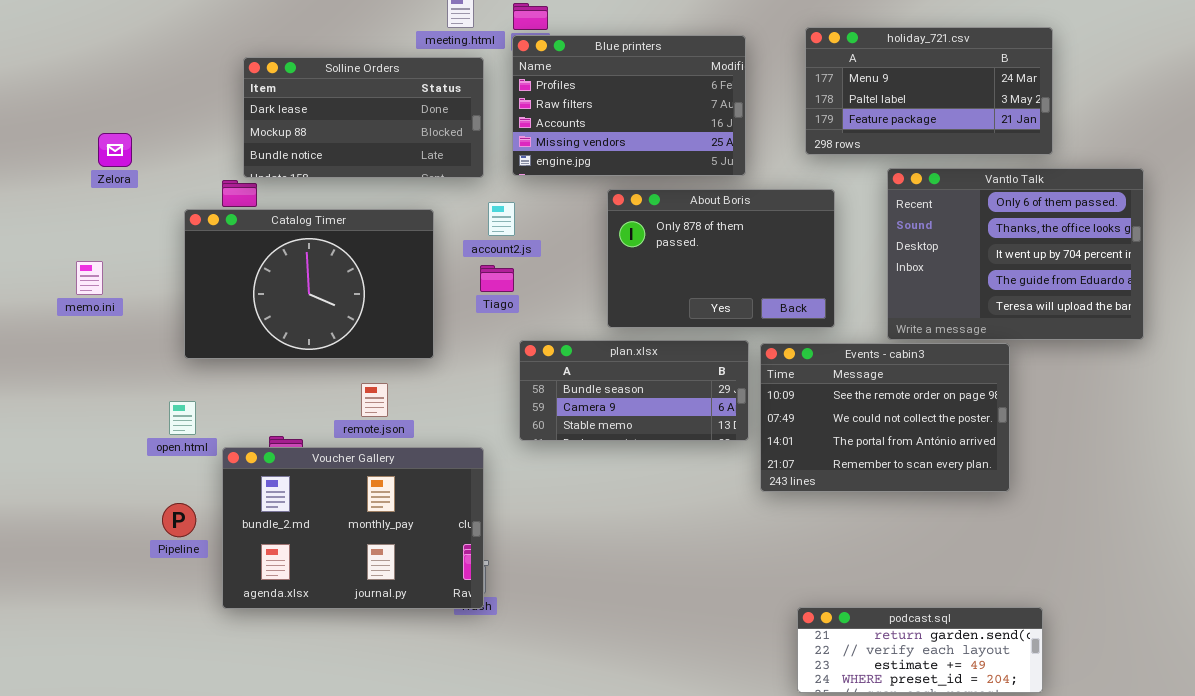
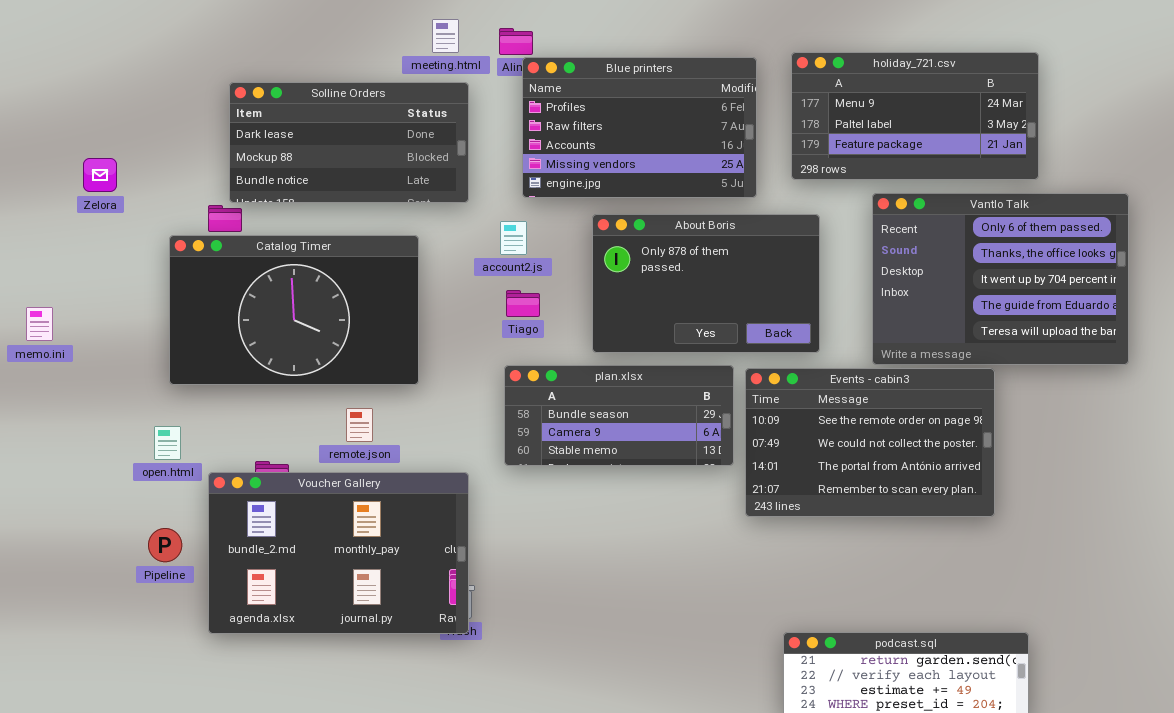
Blue printers: [512,35,746,176] -> [522,57,757,198], moved
account2.js: [488,202,515,236] -> [500,221,527,255], moved
memo.ini: [76,261,103,295] -> [26,307,53,341], moved
Tiago: [480,265,514,292] -> [506,290,540,317], moved

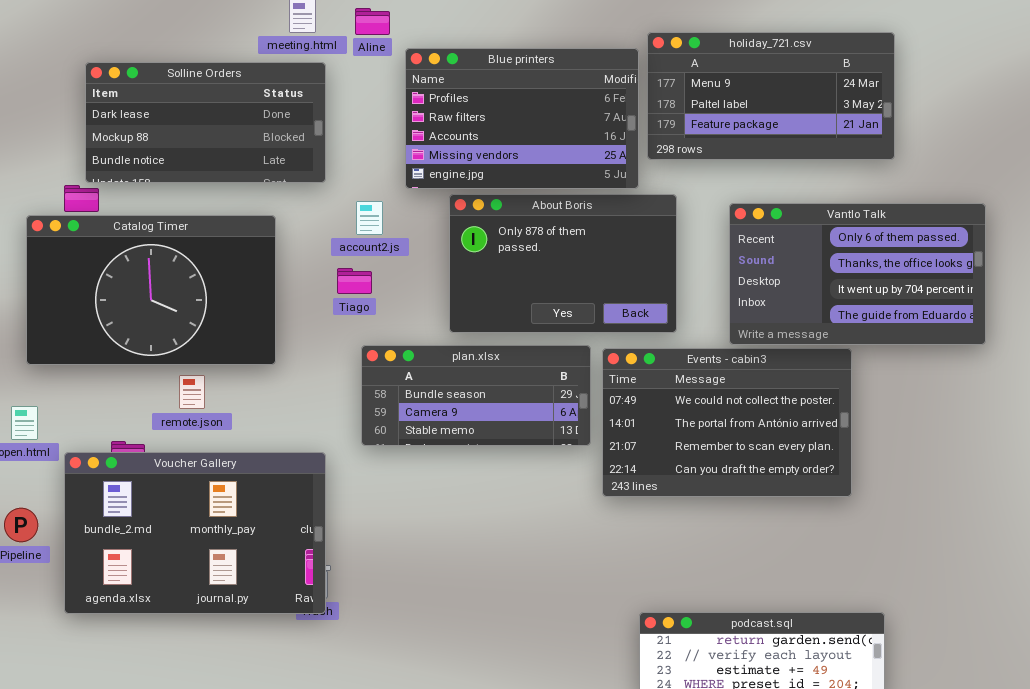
Blue printers: [522,57,757,198] -> [405,48,639,189], moved
Vantlo Talk: [872,193,1129,365] -> [729,203,986,345], resized
Tiago: [506,290,540,317] -> [337,268,372,294], moved
Events - cabin3: [745,368,995,517] -> [602,348,852,497], scrolled down 1 row
remote.json: [346,408,373,442] -> [179,375,205,409], moved

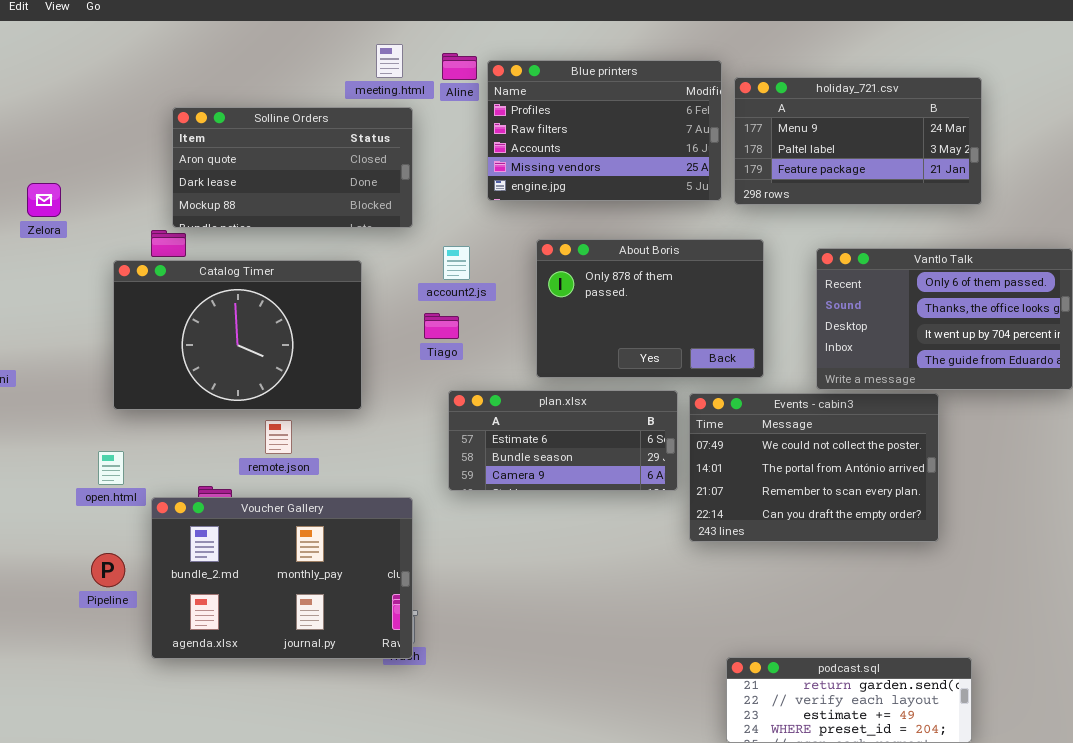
Blue printers: [405,48,639,189] -> [487,60,722,201], moved
Solline Orders: [85,62,326,183] -> [172,107,413,228], scrolled up 1 row
plan.xlsx: [361,345,591,446] -> [448,390,678,491], scrolled up 1 row

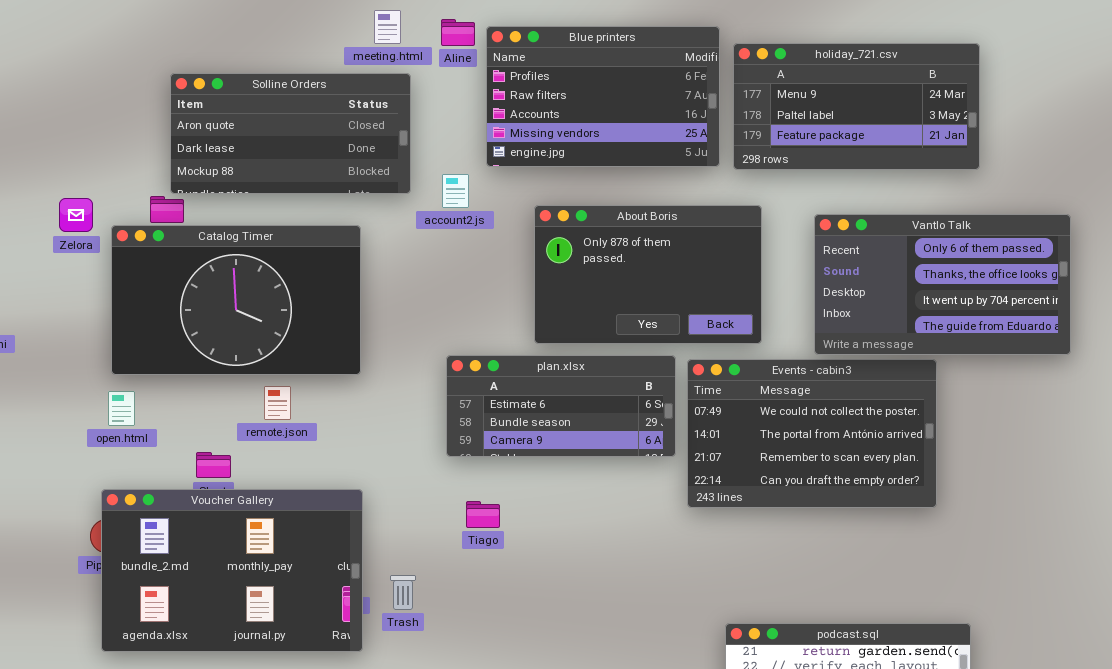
Zelora: [27,183,61,217] -> [59,198,93,232], moved
account2.js: [443,246,470,280] -> [442,174,469,208], moved
Tiago: [424,313,459,339] -> [466,501,500,528], moved
open.html: [98,451,124,485] -> [108,391,135,426], moved
Voucher Gallery: [151,497,413,659] -> [101,489,363,652], moved

